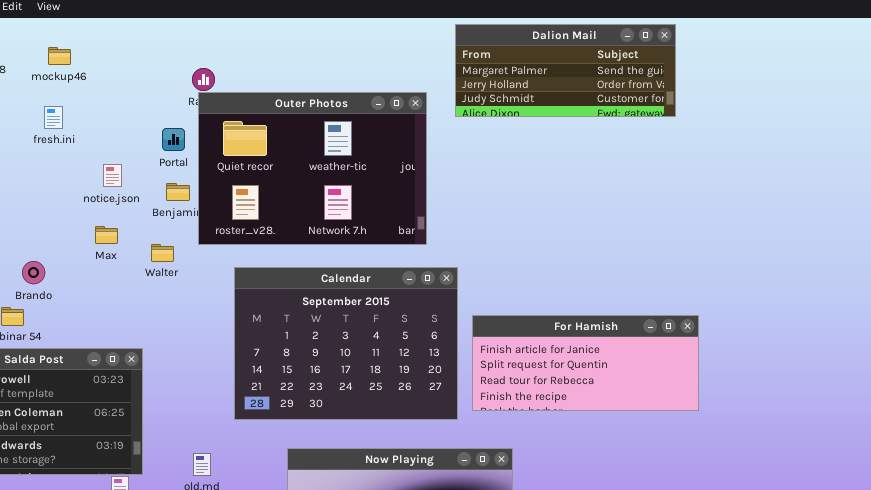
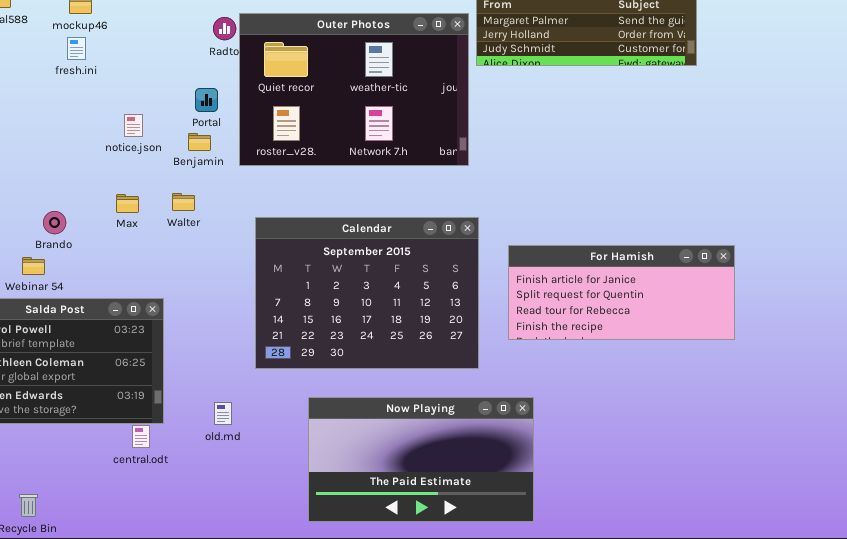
Outer Photos: [198,92,427,245] -> [239,13,469,166], moved
fresh.ini: [44,106,63,129] -> [67,37,86,60], moved
Portal: [162,128,185,151] -> [195,88,218,112], moved
Max: [95,226,118,244] -> [116,194,139,213], moved
For Hamish: [472,315,699,411] -> [508,245,735,340], moved

